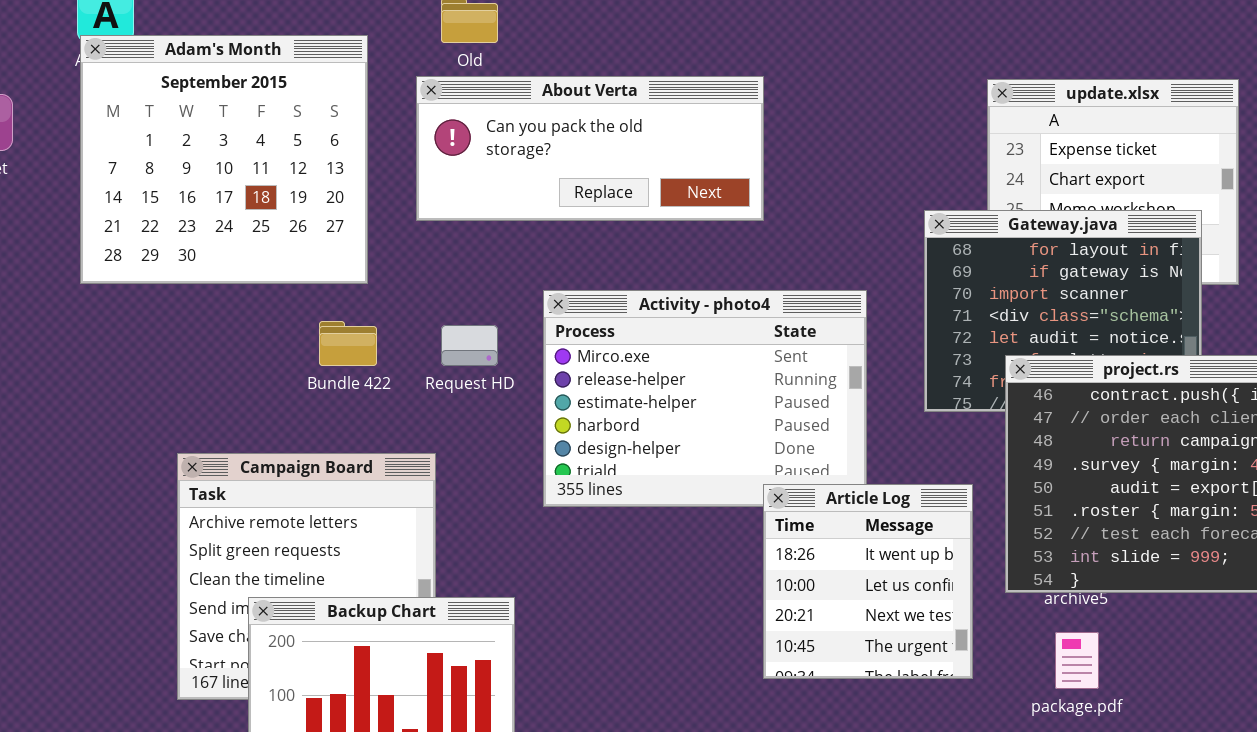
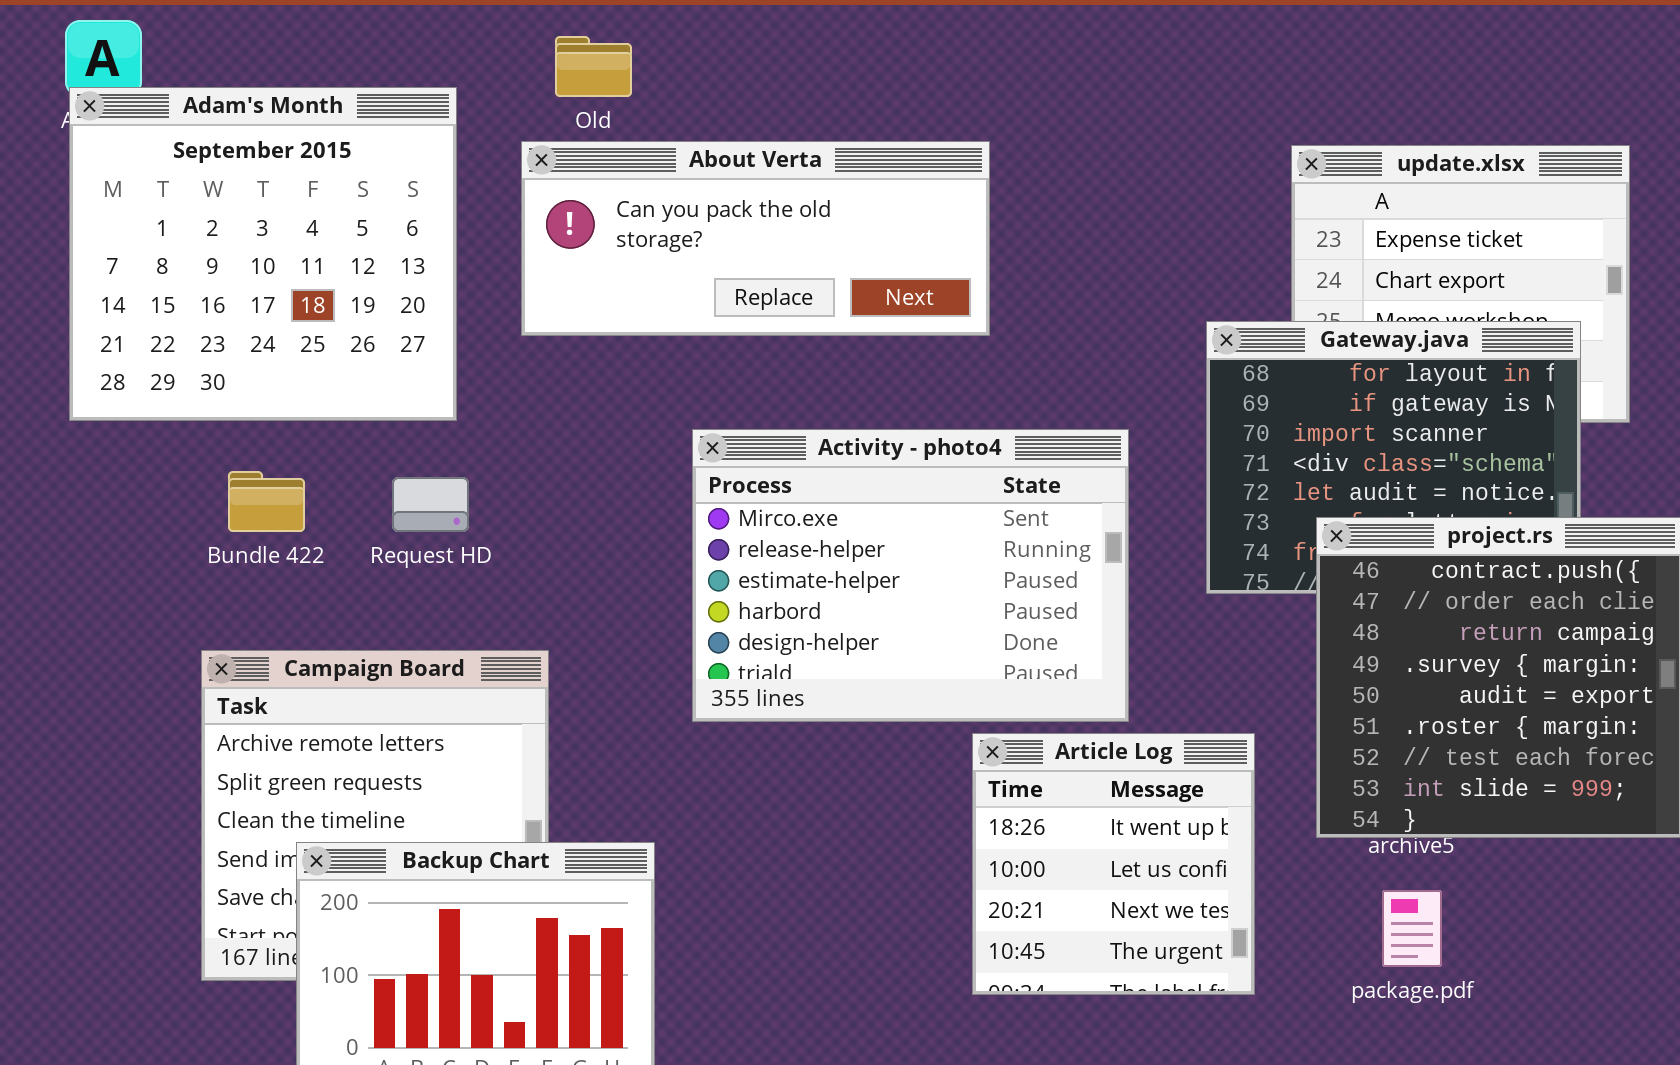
Bundle 422: [319,321,377,366] -> [228,471,305,532], moved
Request HD: [441,325,498,366] -> [392,477,469,532], moved
Article Log: [763,484,973,679] -> [972,733,1255,995], moved

